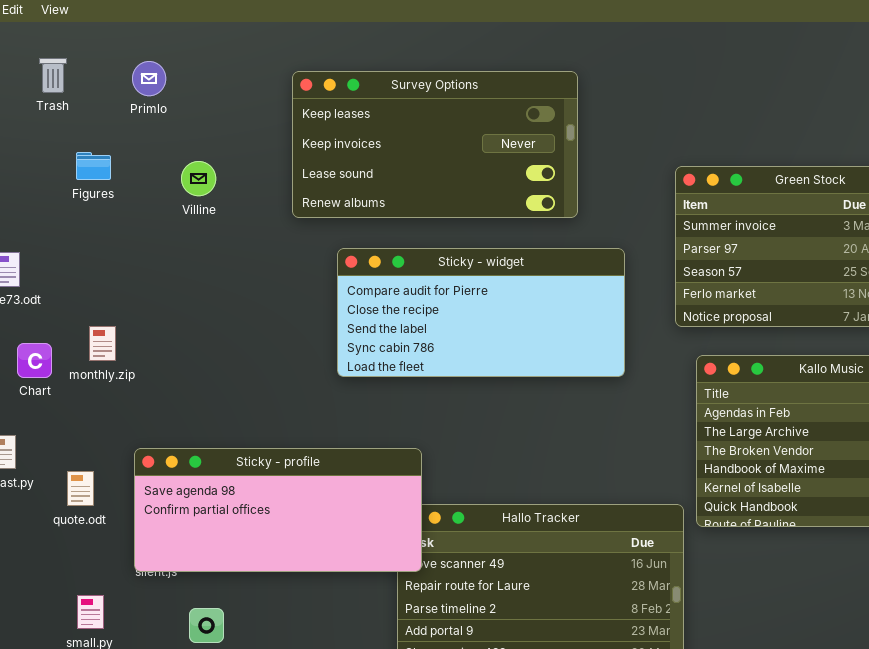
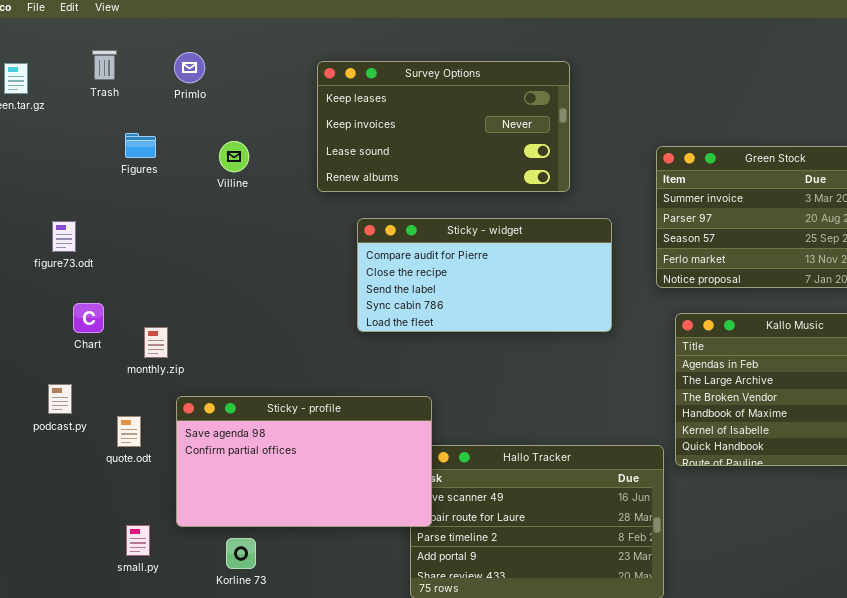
monthly.zip: [89,326,116,361] -> [144,327,168,358], moved
Sticky - profile: [134,448,422,572] -> [176,396,432,527], resized

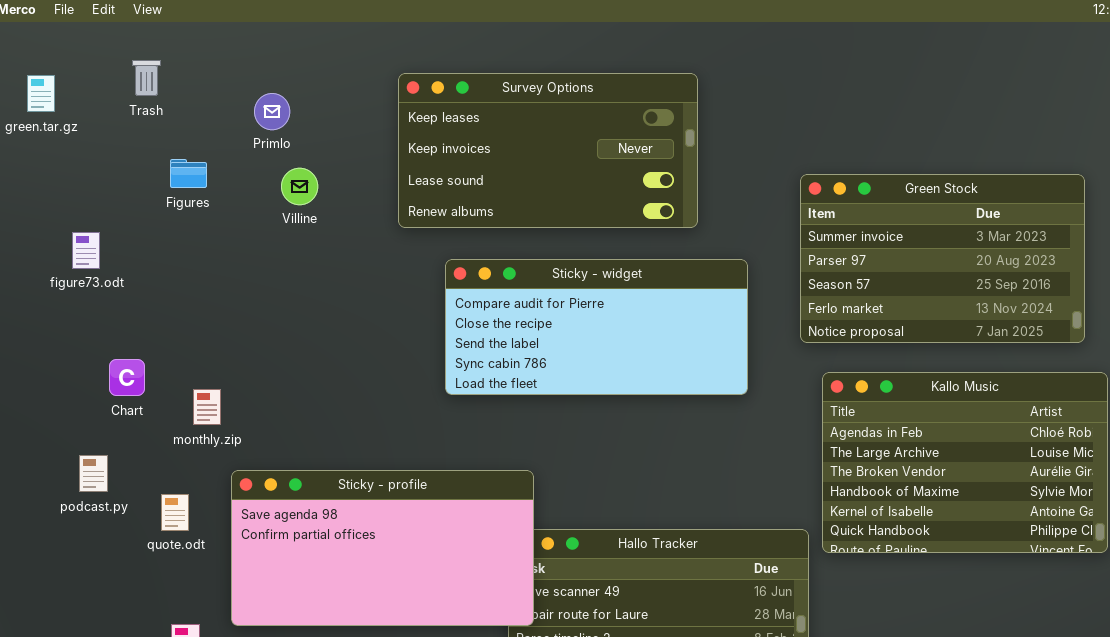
Primlo: [174,52,205,83] -> [254,93,290,130], moved
figure73.odt: [52,221,76,252] -> [72,232,100,269], moved

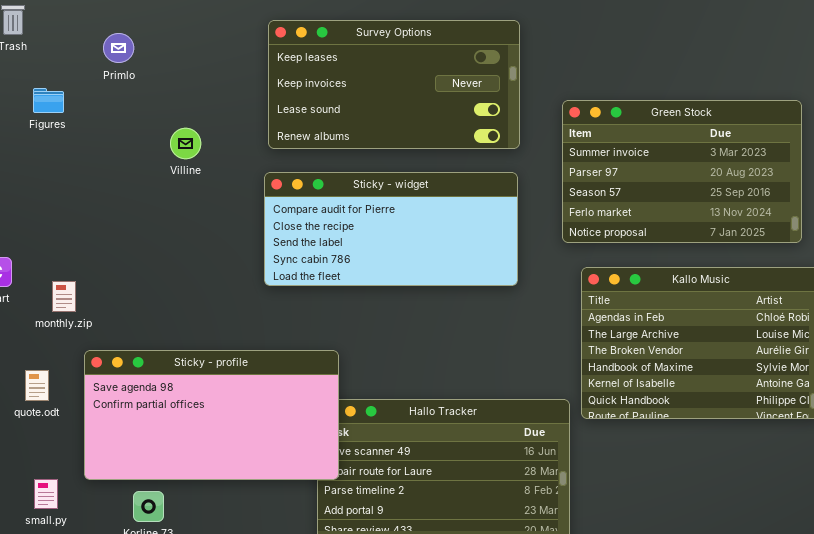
Survey Options: [398,73,698,228] -> [268,20,520,149], moved
Villine: [281,168,318,205] -> [170,128,201,159], moved

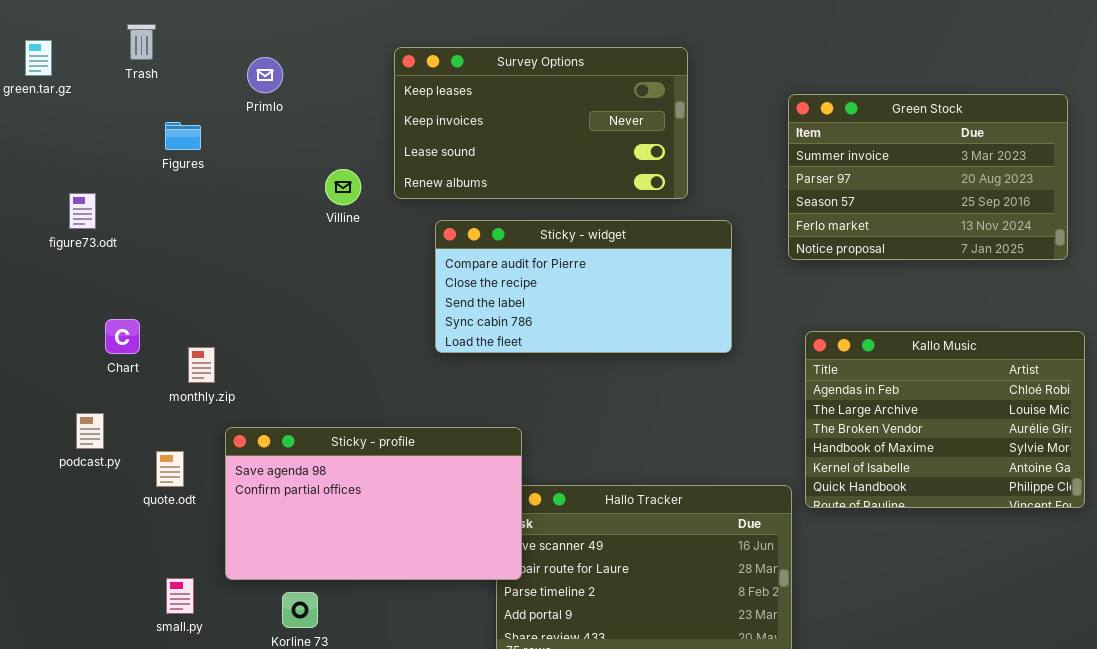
Survey Options: [268,20,520,149] -> [394,47,688,199], moved
Green Stock: [562,100,802,243] -> [788,94,1068,260], moved

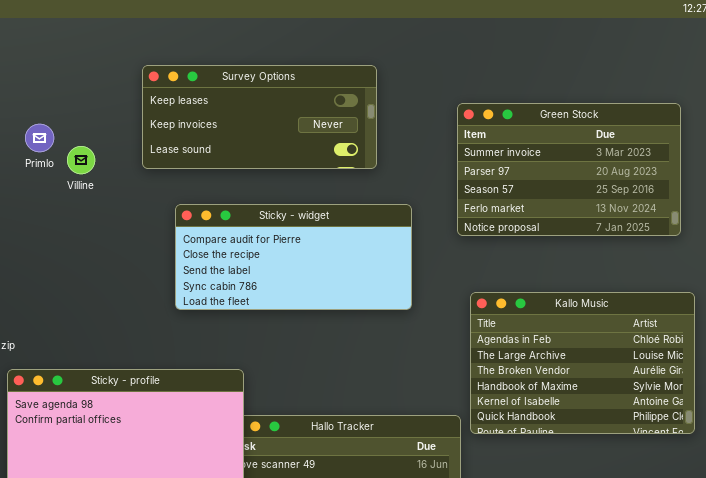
Survey Options: [394,47,688,199] -> [142,65,377,169], resized
Primlo: [247,57,283,93] -> [25,124,54,152], moved
Villine: [325,169,361,205] -> [67,146,95,174], moved

